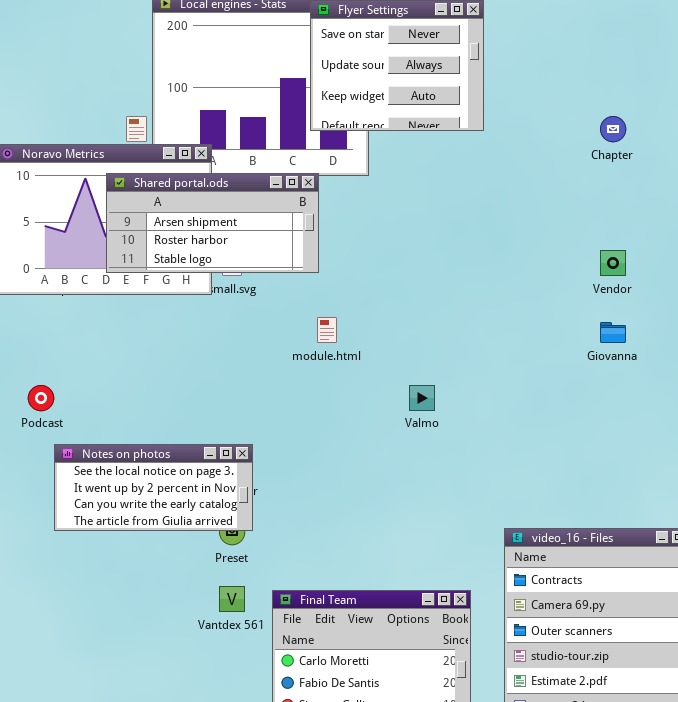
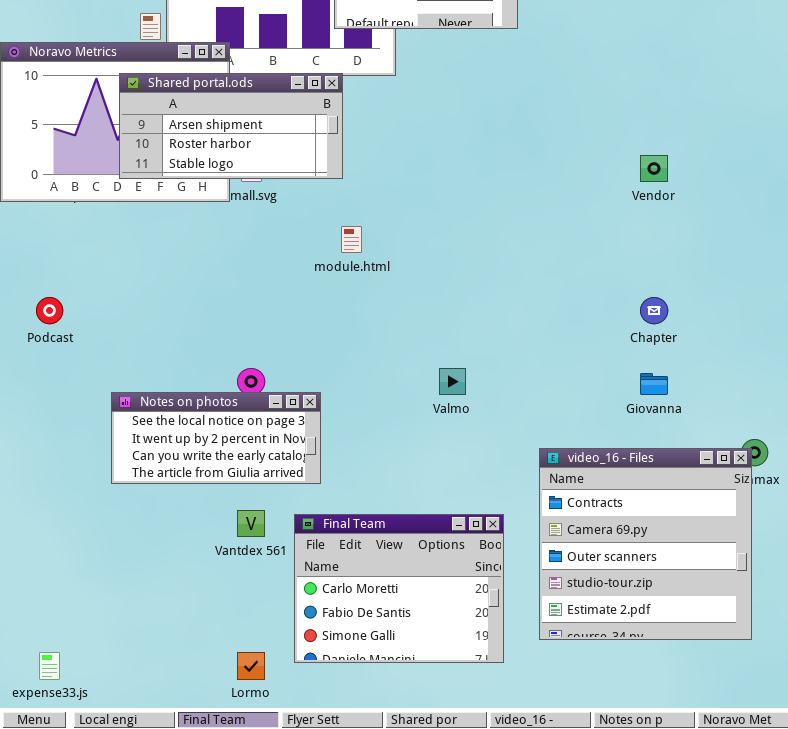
Chapter: [600,116,626,142] -> [640,297,668,324], moved
Giovanna: [600,322,626,343] -> [640,373,668,395], moved
Valmo: [409,385,435,411] -> [439,368,466,395], moved
Notes on photos: [54,444,253,531] -> [111,392,321,484], moved

